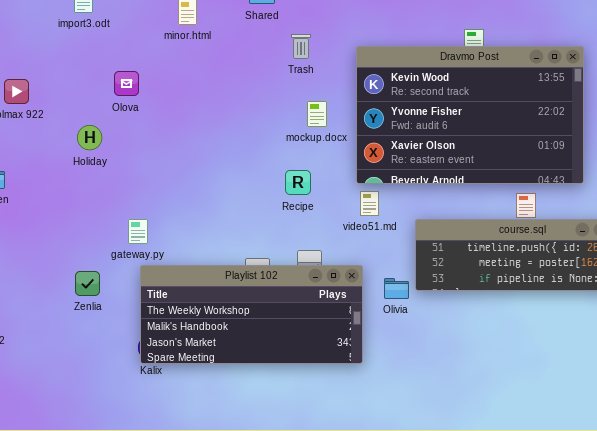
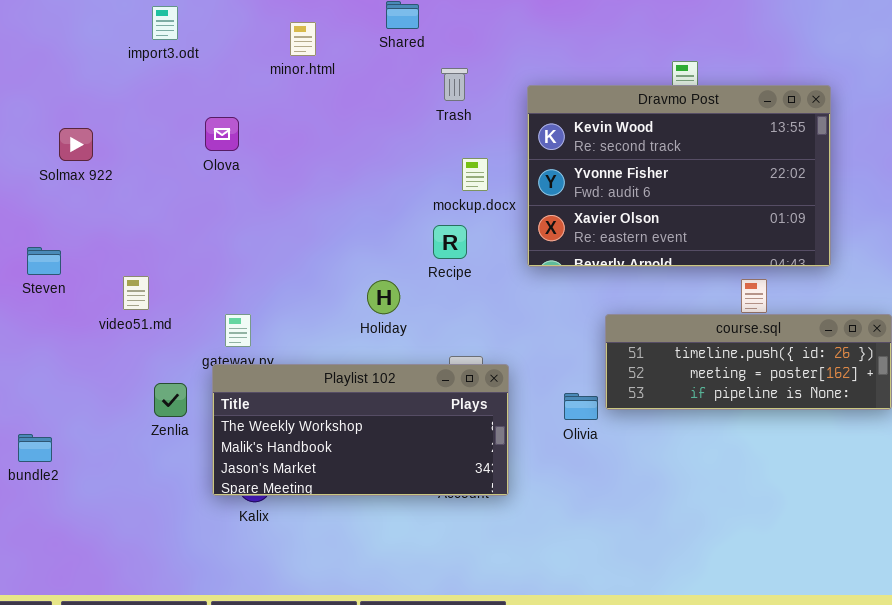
Holiday: [77,125,102,150] -> [367,280,400,314], moved
Recipe: [285,170,311,195] -> [433,225,467,259], moved
video51.md: [360,191,379,216] -> [123,276,149,310], moved
Playlist 102: [140,265,363,364] -> [212,364,509,496], moved

